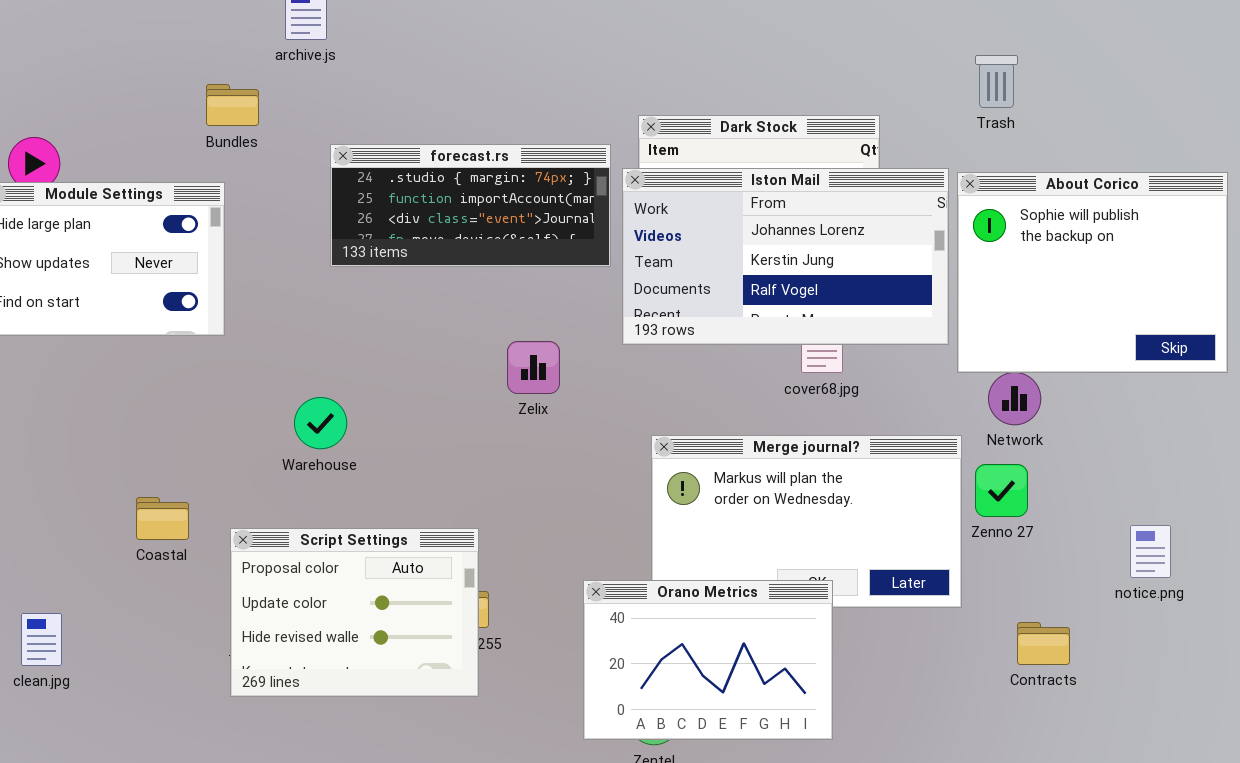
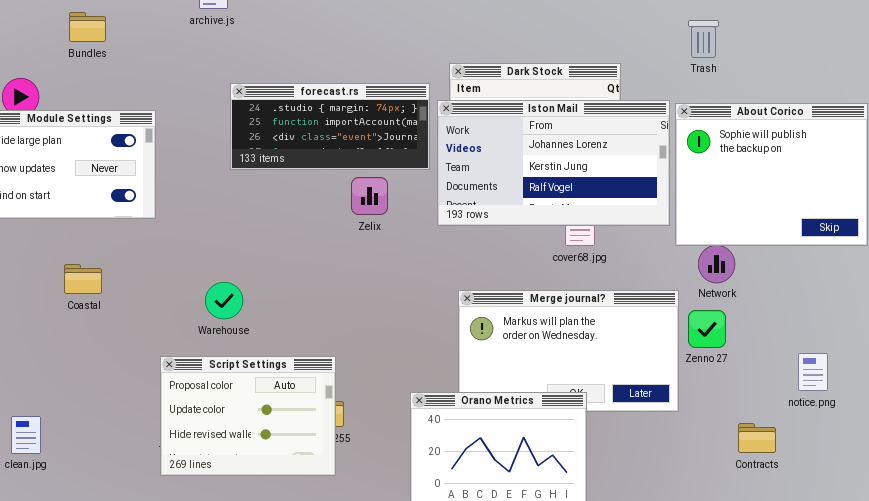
Bundles: [206,84,259,126] -> [69,12,106,42], moved
Zelix: [507,341,560,394] -> [351,177,388,215], moved
Warehouse: [294,397,347,449] -> [205,282,243,319], moved
Coastal: [136,497,189,540] -> [64,264,102,294], moved
Contracts: [1017,622,1070,665] -> [738,423,776,453], moved

